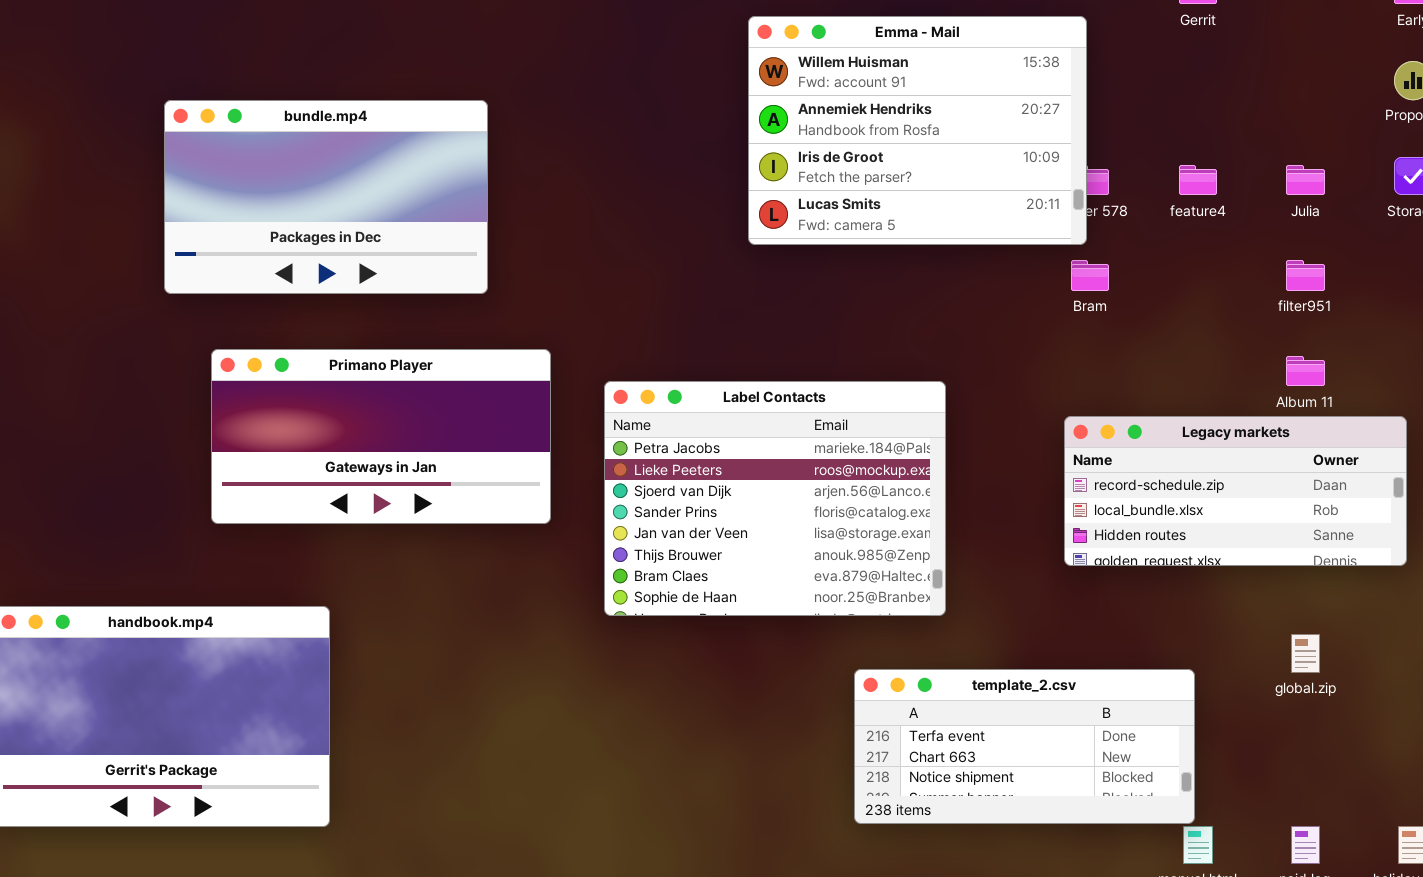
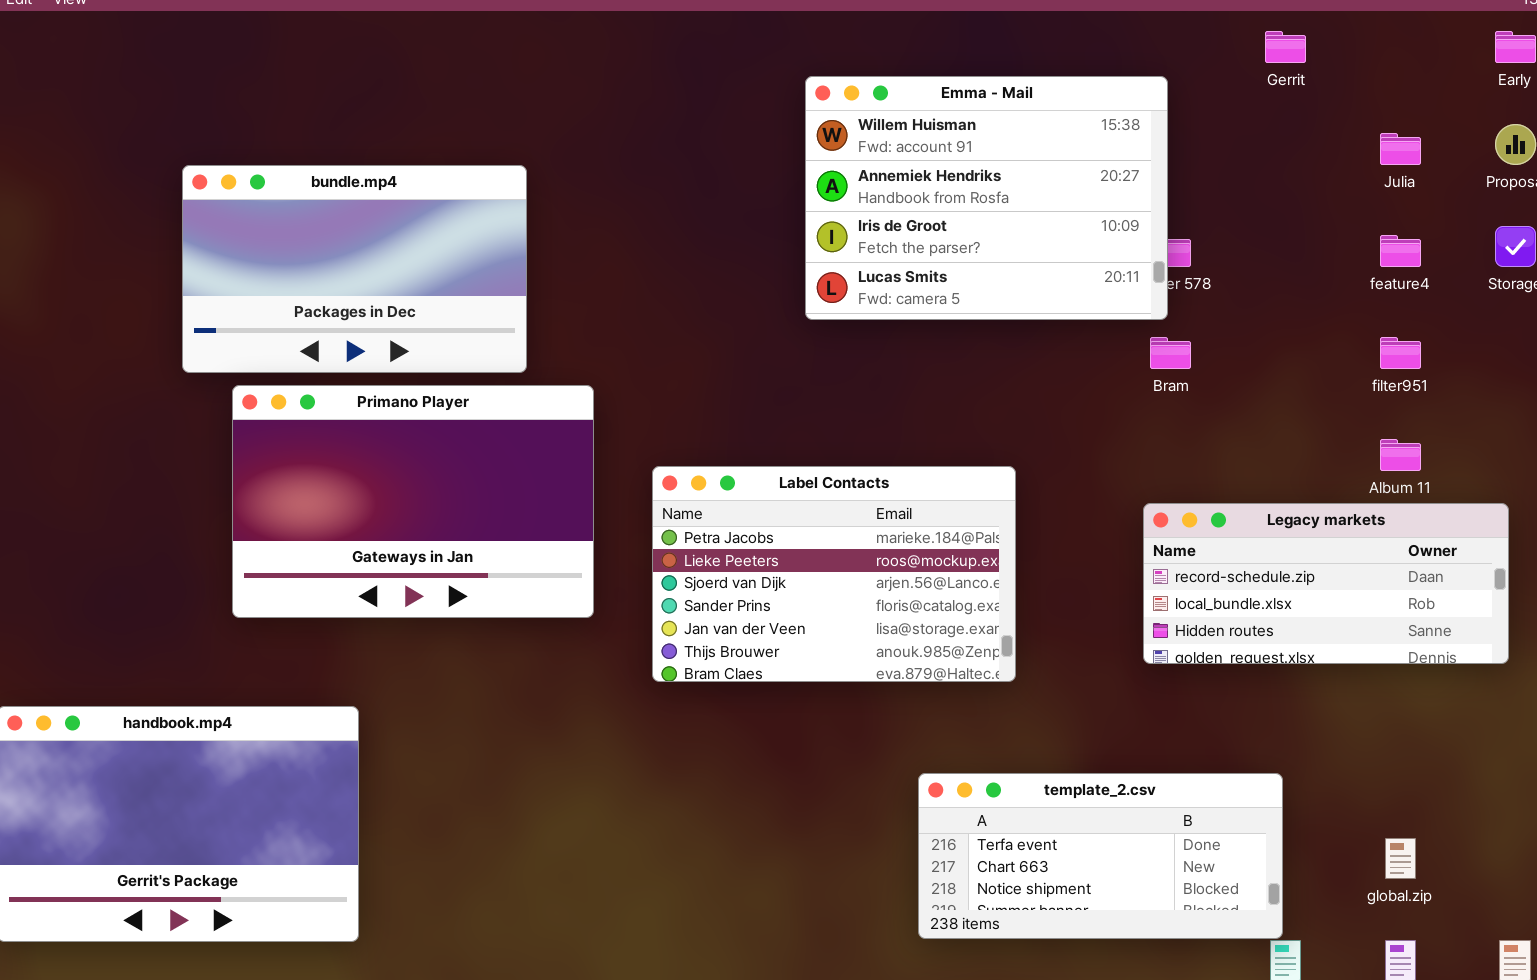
feature4: [1179,165,1217,195] -> [1380,235,1421,267], moved
Julia: [1286,165,1325,195] -> [1380,133,1421,165], moved
Primano Player: [211,349,551,524] -> [232,385,594,618], resized
Label Contacts: [604,381,946,616] -> [652,466,1016,682], resized
global.zip: [1291,634,1320,673] -> [1385,838,1416,879], moved

